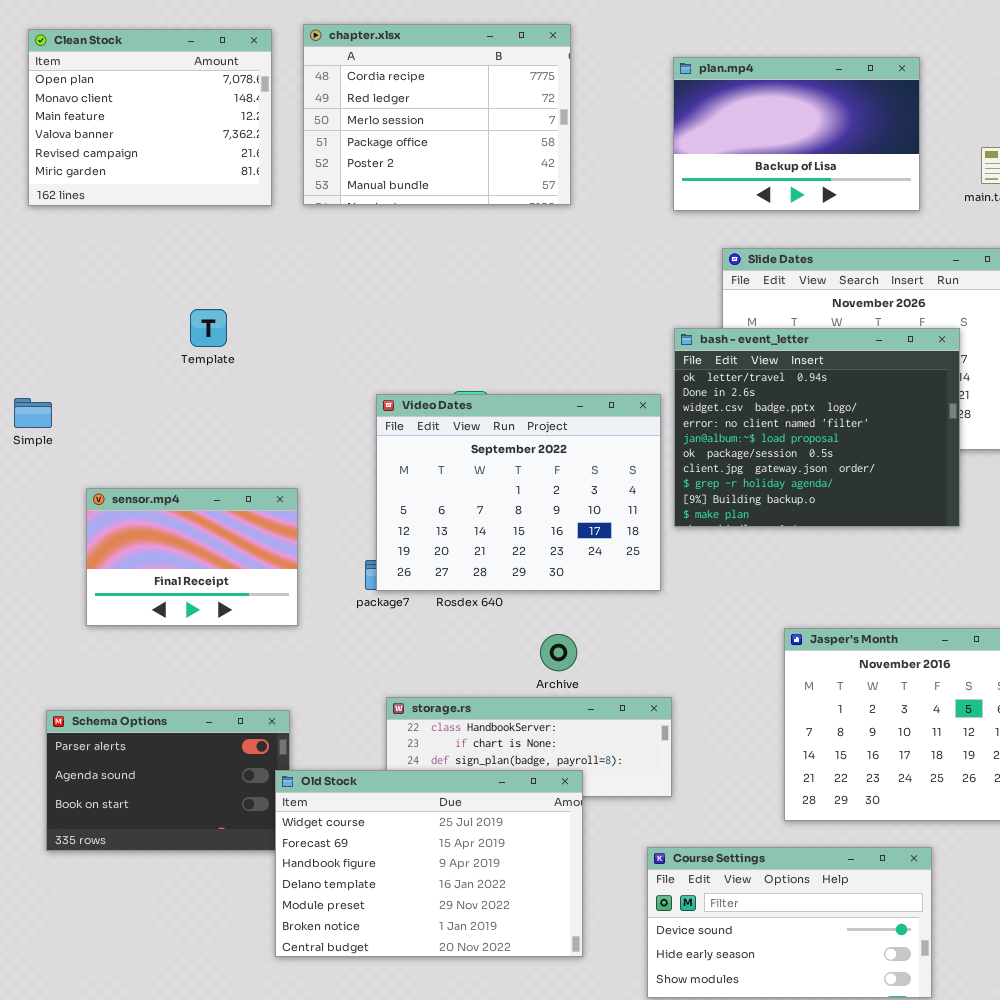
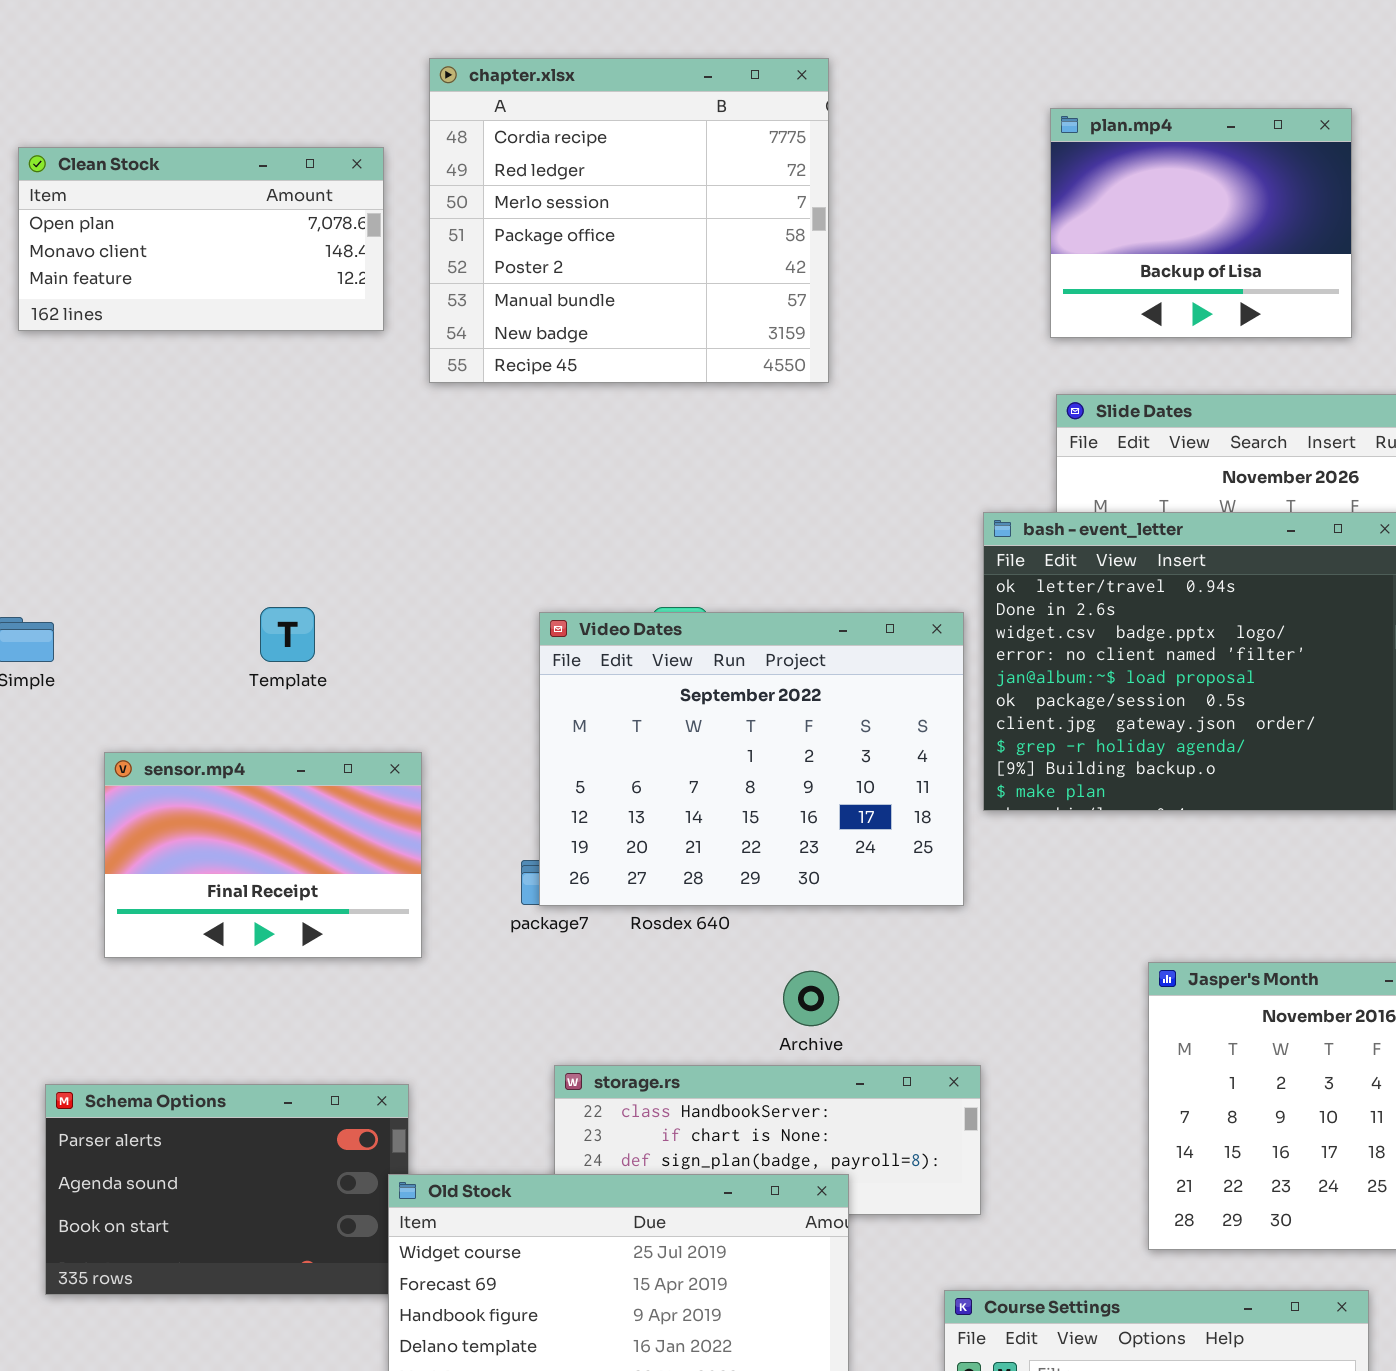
chapter.xlsx: [303,24,571,205] -> [429,58,829,383], resized
Clean Stock: [28,29,272,206] -> [18,147,384,331], resized
plan.mp4: [673,57,920,211] -> [1050,108,1352,338], resized
Template: [190,309,227,347] -> [260,607,315,662], moved

